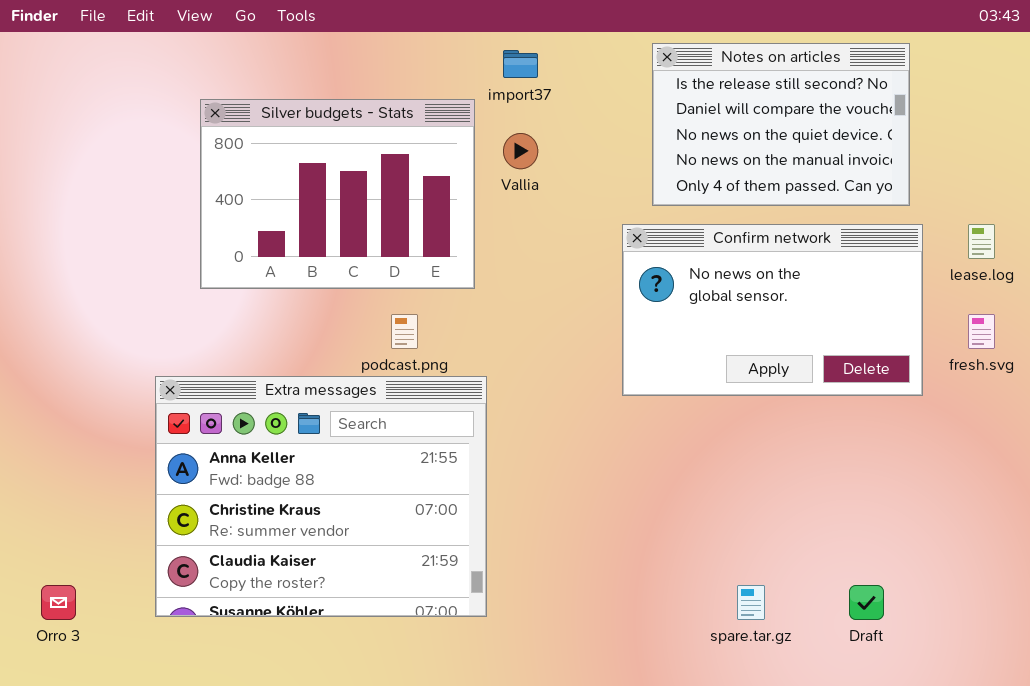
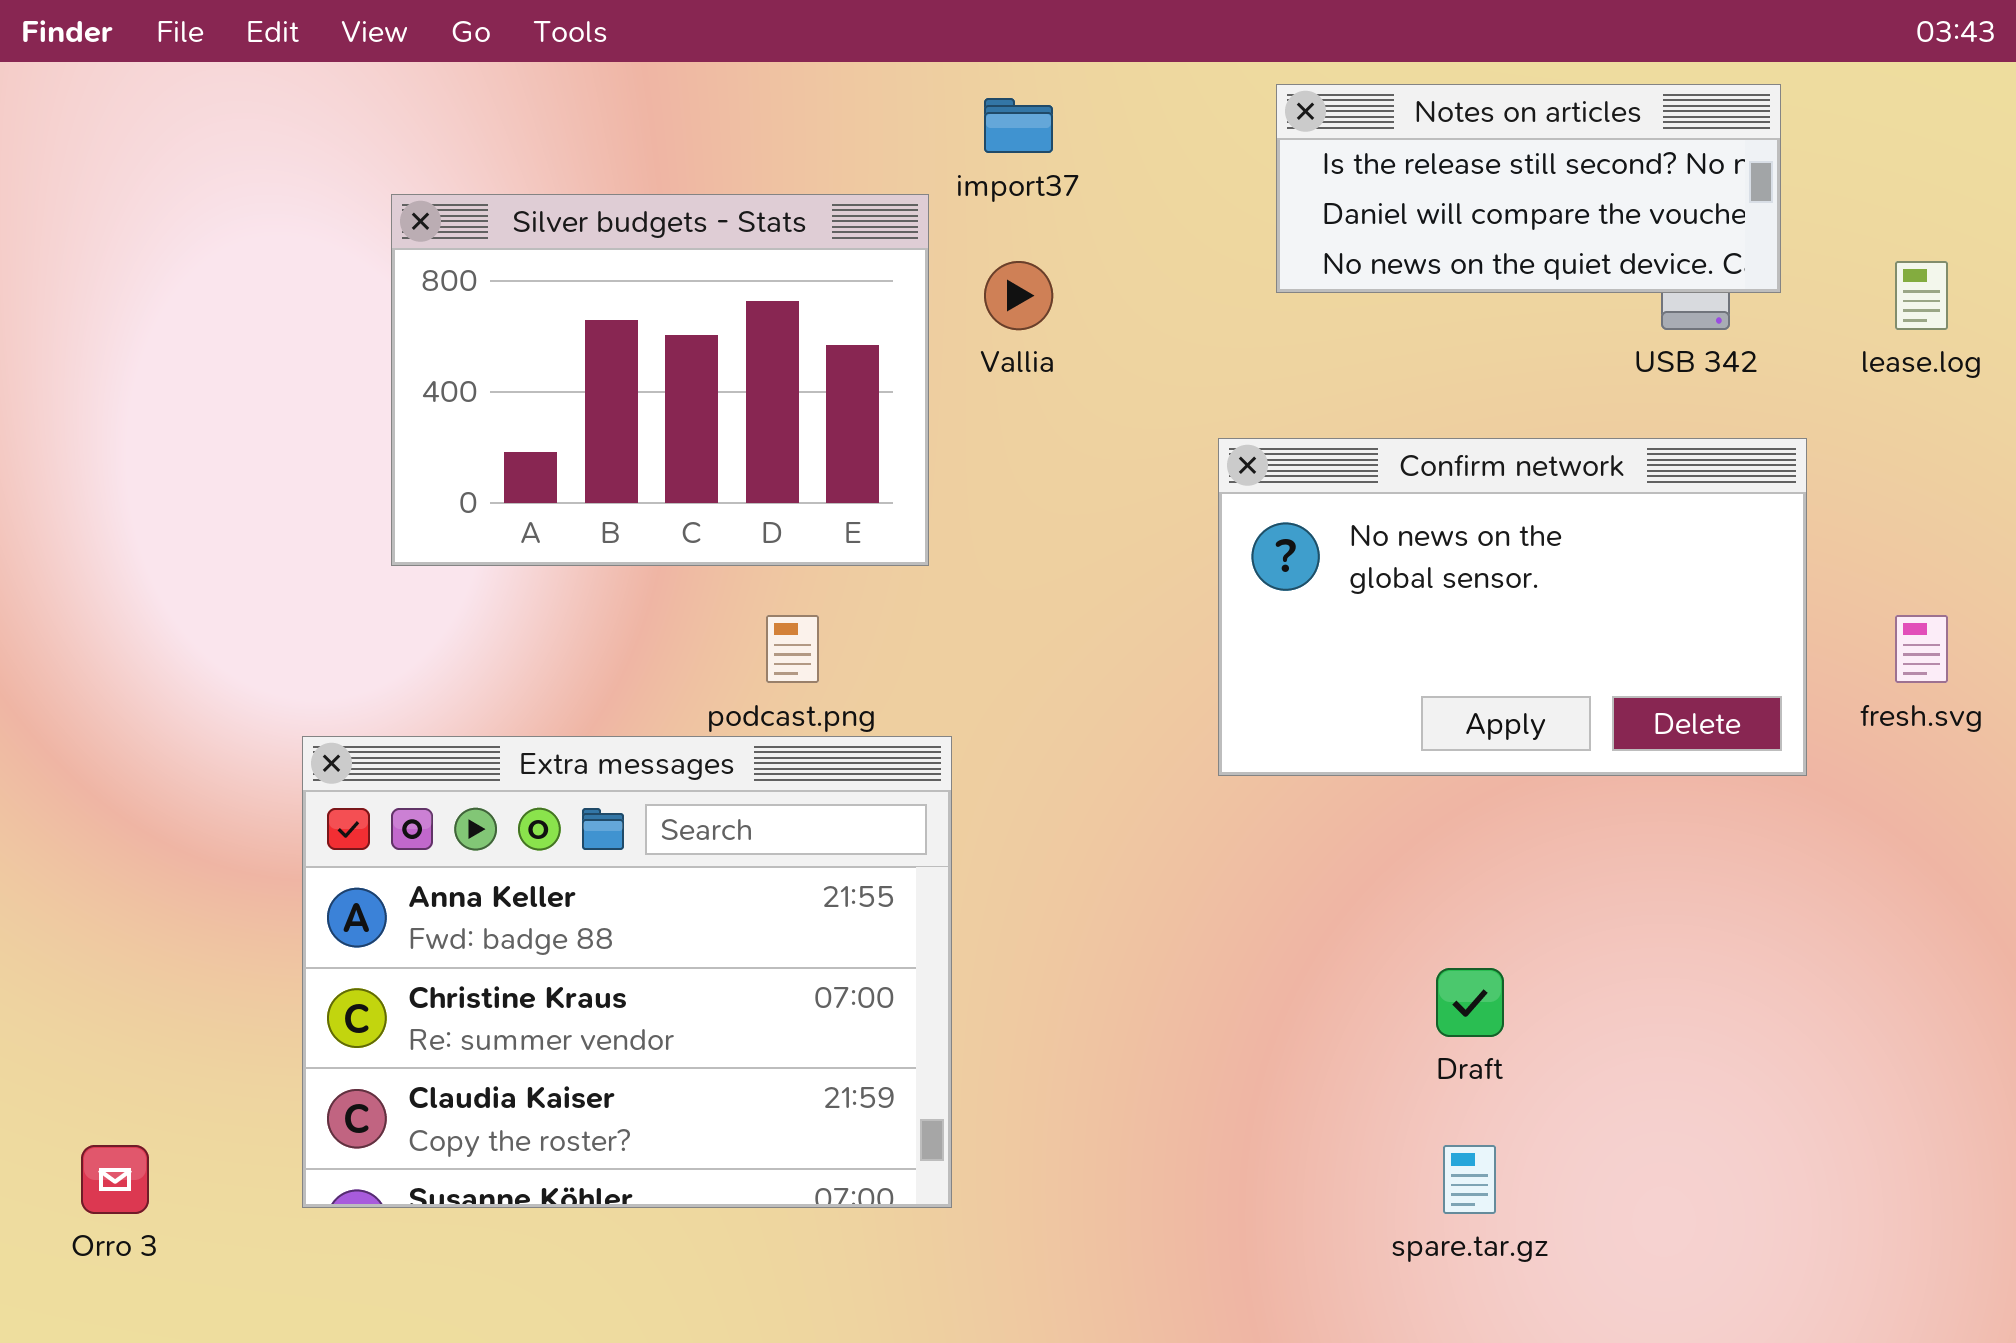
Notes on articles: [652,43,910,206] -> [1276,84,1781,293], resized
lease.log: [968,224,995,259] -> [1895,261,1948,330], moved
Draft: [849,585,884,620] -> [1436,968,1504,1037], moved

